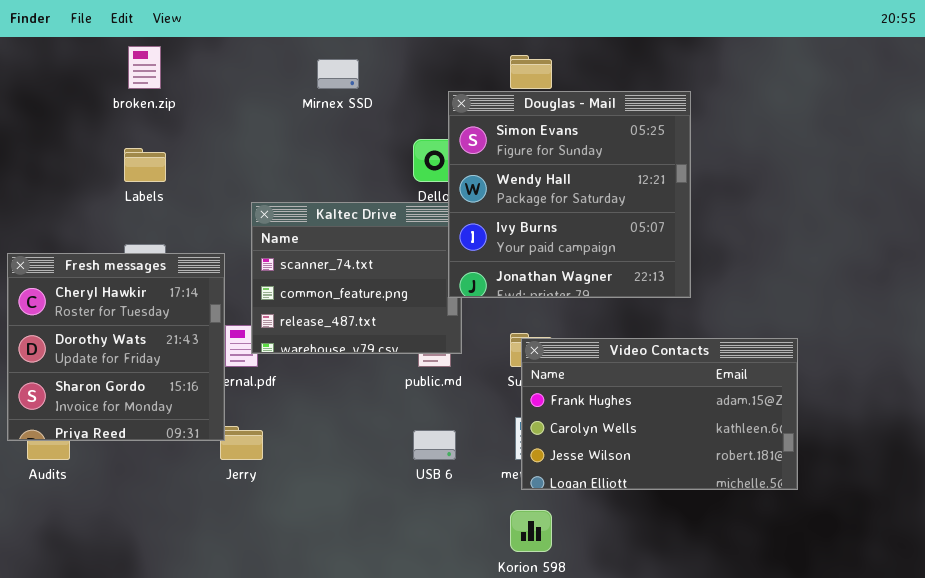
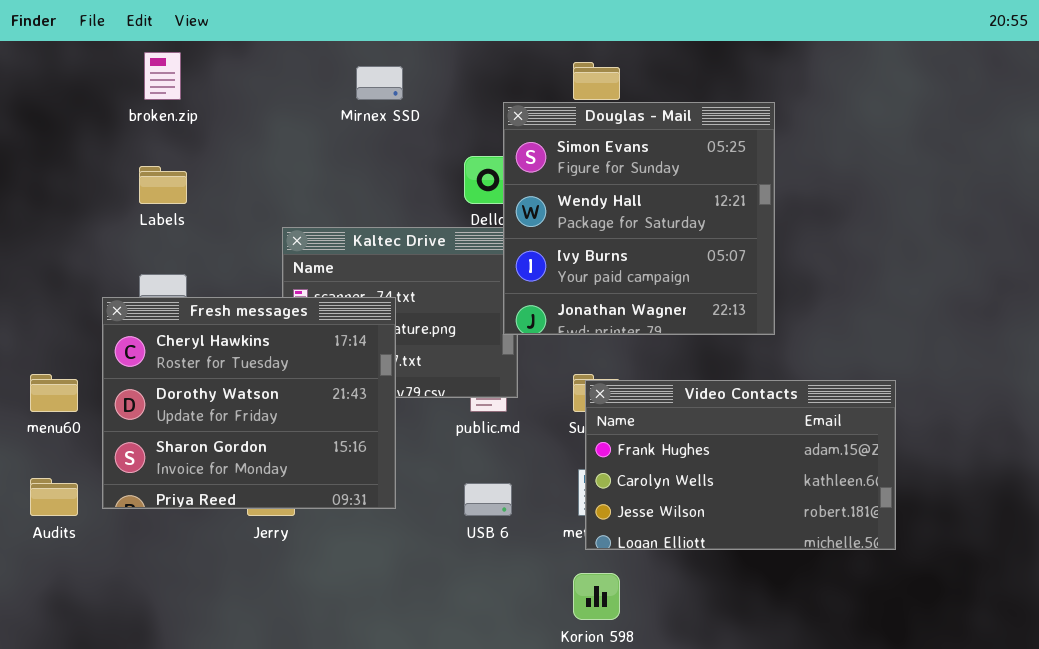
Fresh messages: [7,253,225,441] -> [102,297,396,509], moved, resized

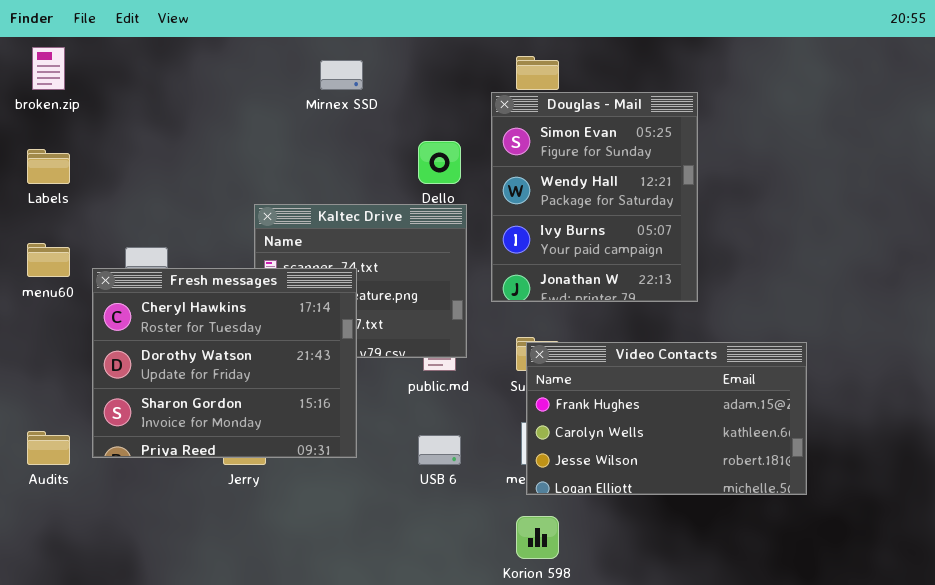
broken.zip: [144,52,181,100] -> [32,47,65,90], moved
Douglas - Mail: [503,102,775,335] -> [491,92,698,302], resized
Labels: [139,166,187,204] -> [27,149,70,184], moved
menu60: [30,374,78,412] -> [27,243,70,277], moved

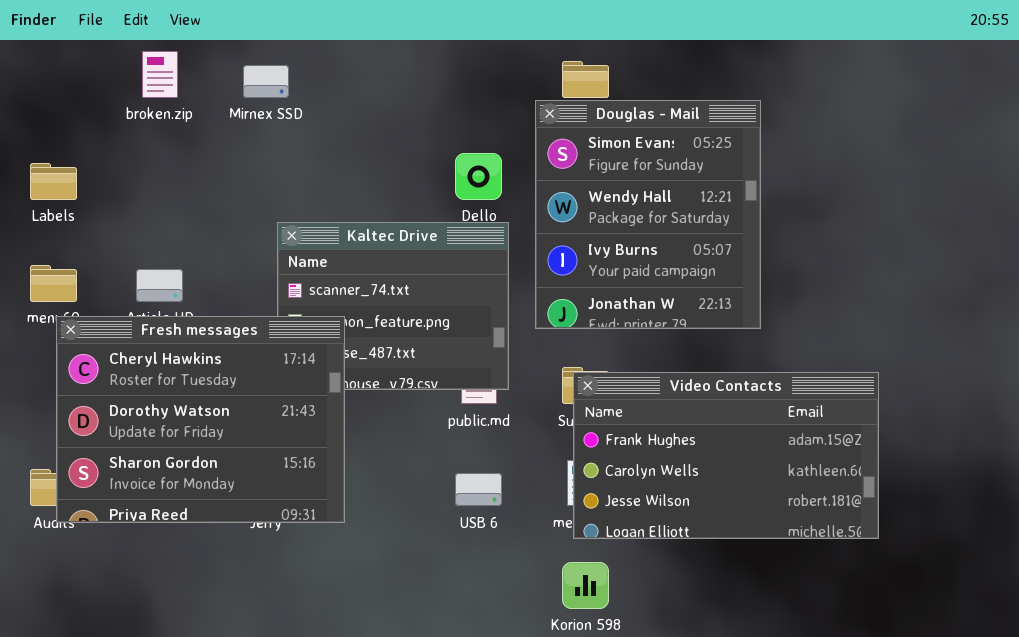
broken.zip: [32,47,65,90] -> [142,51,178,98], moved
Mirnex SSD: [320,60,363,90] -> [243,65,289,98], moved
Fresh messages: [92,268,357,458] -> [56,316,345,523], moved

